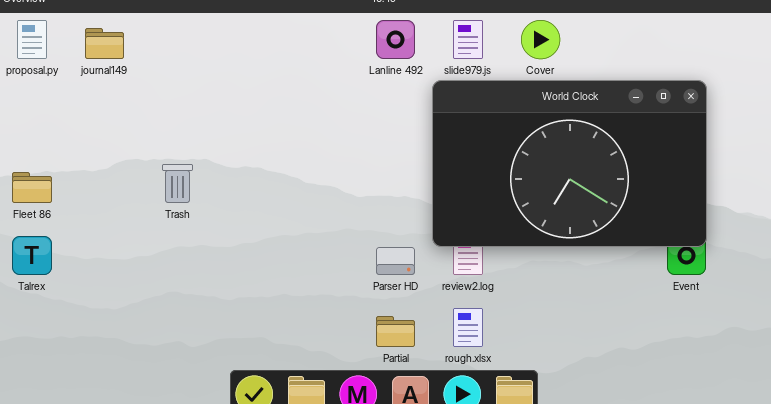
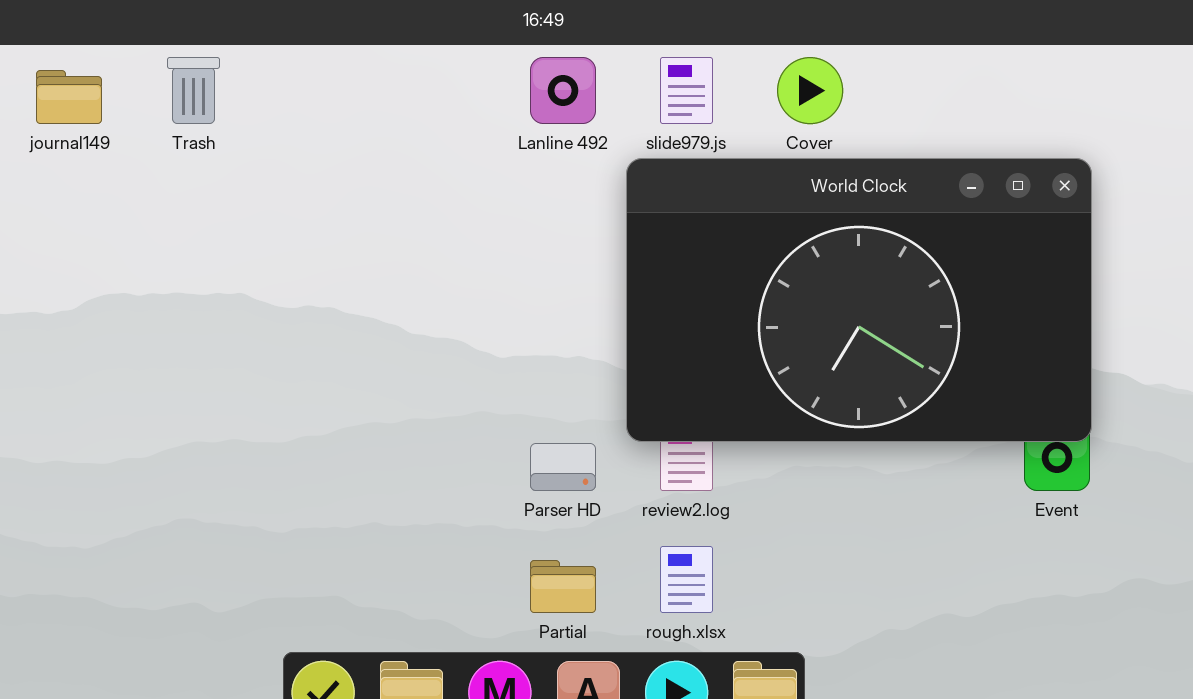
Trash: [162,164,193,203] -> [167,57,220,124], moved

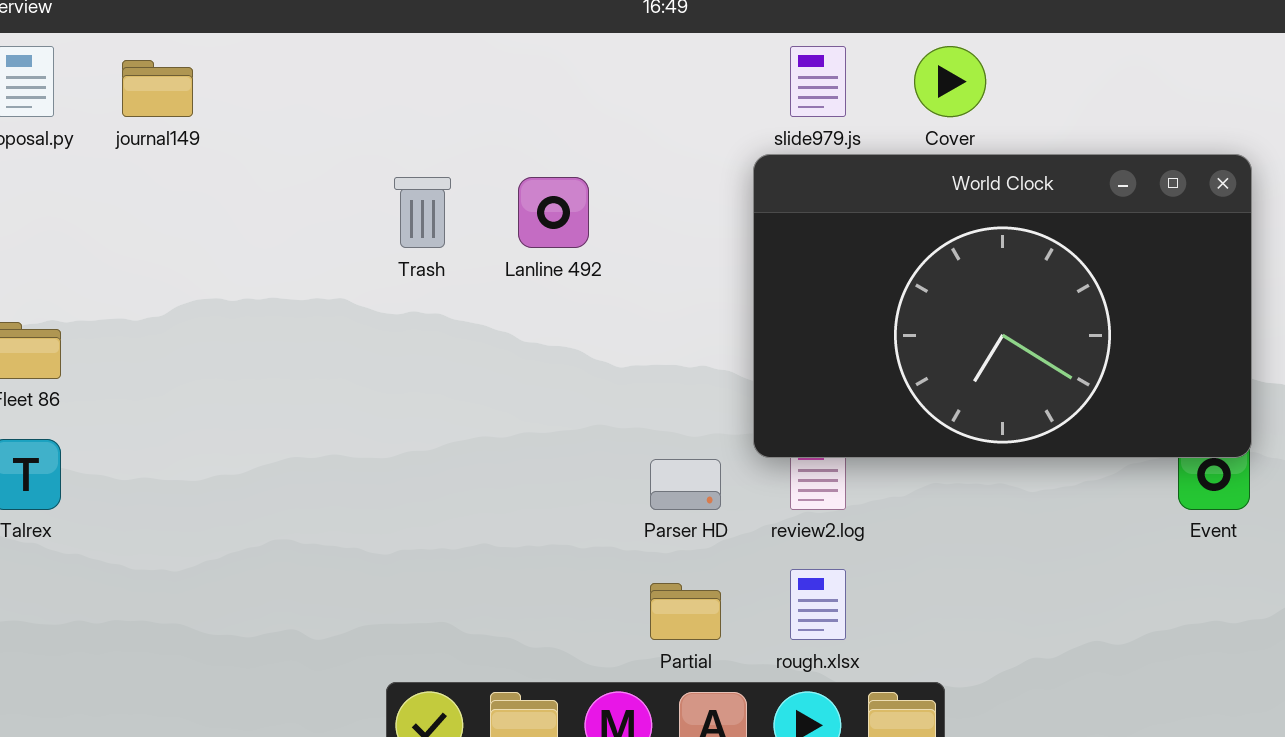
Trash: [167,57,220,124] -> [394,177,451,248], moved
Lanline 492: [530,57,596,124] -> [518,177,589,248], moved

